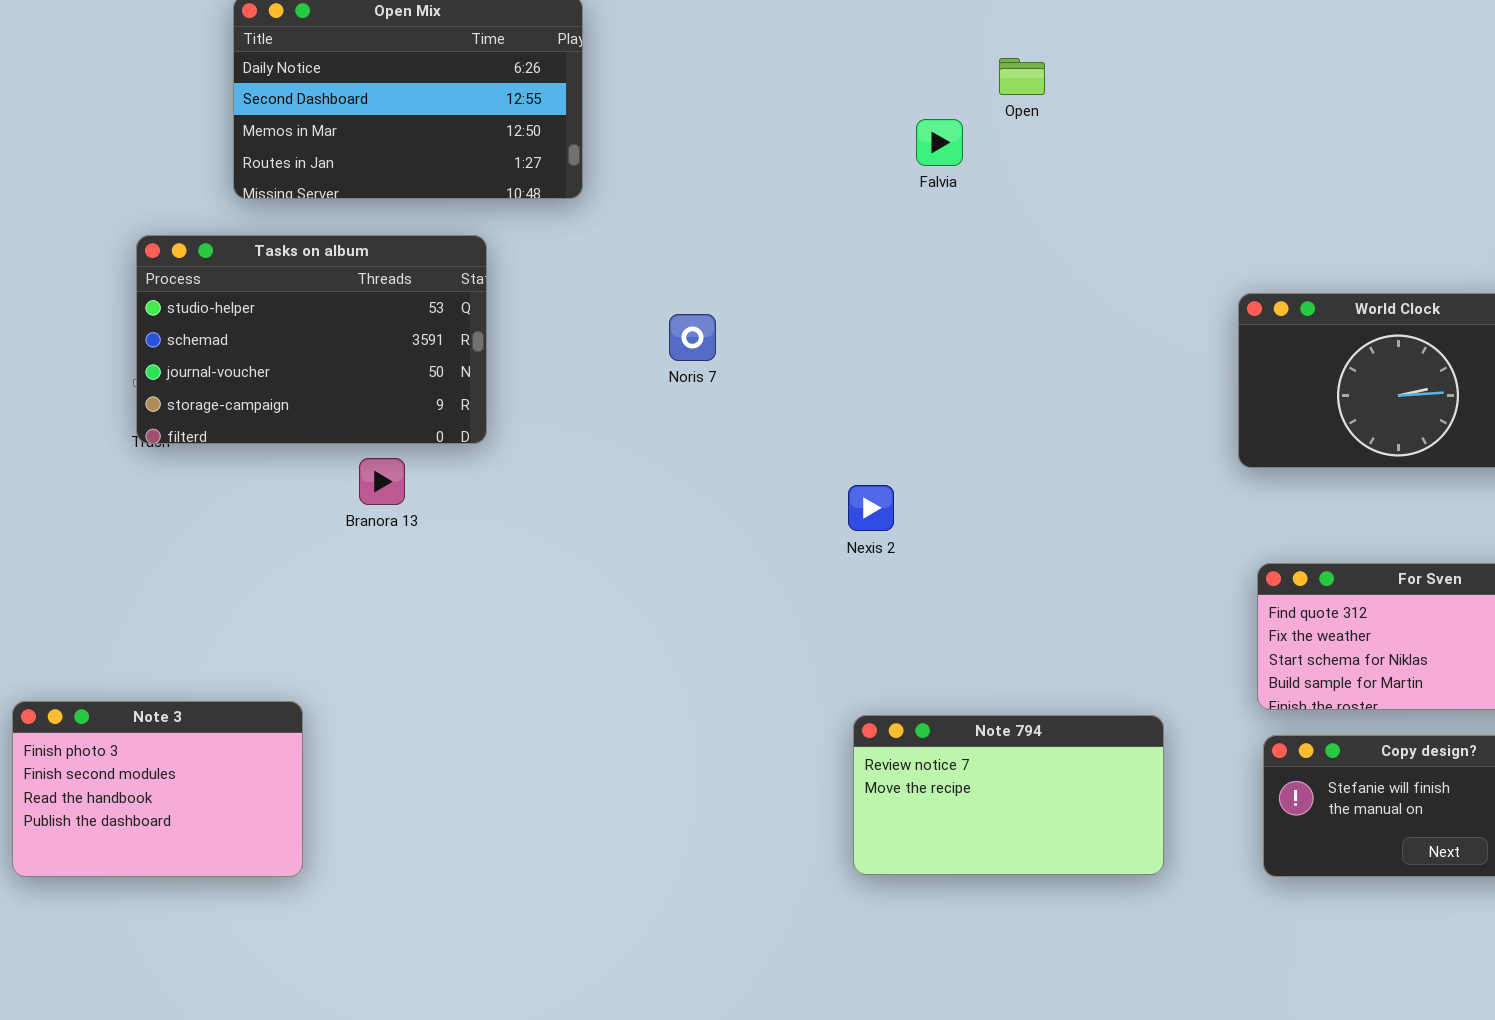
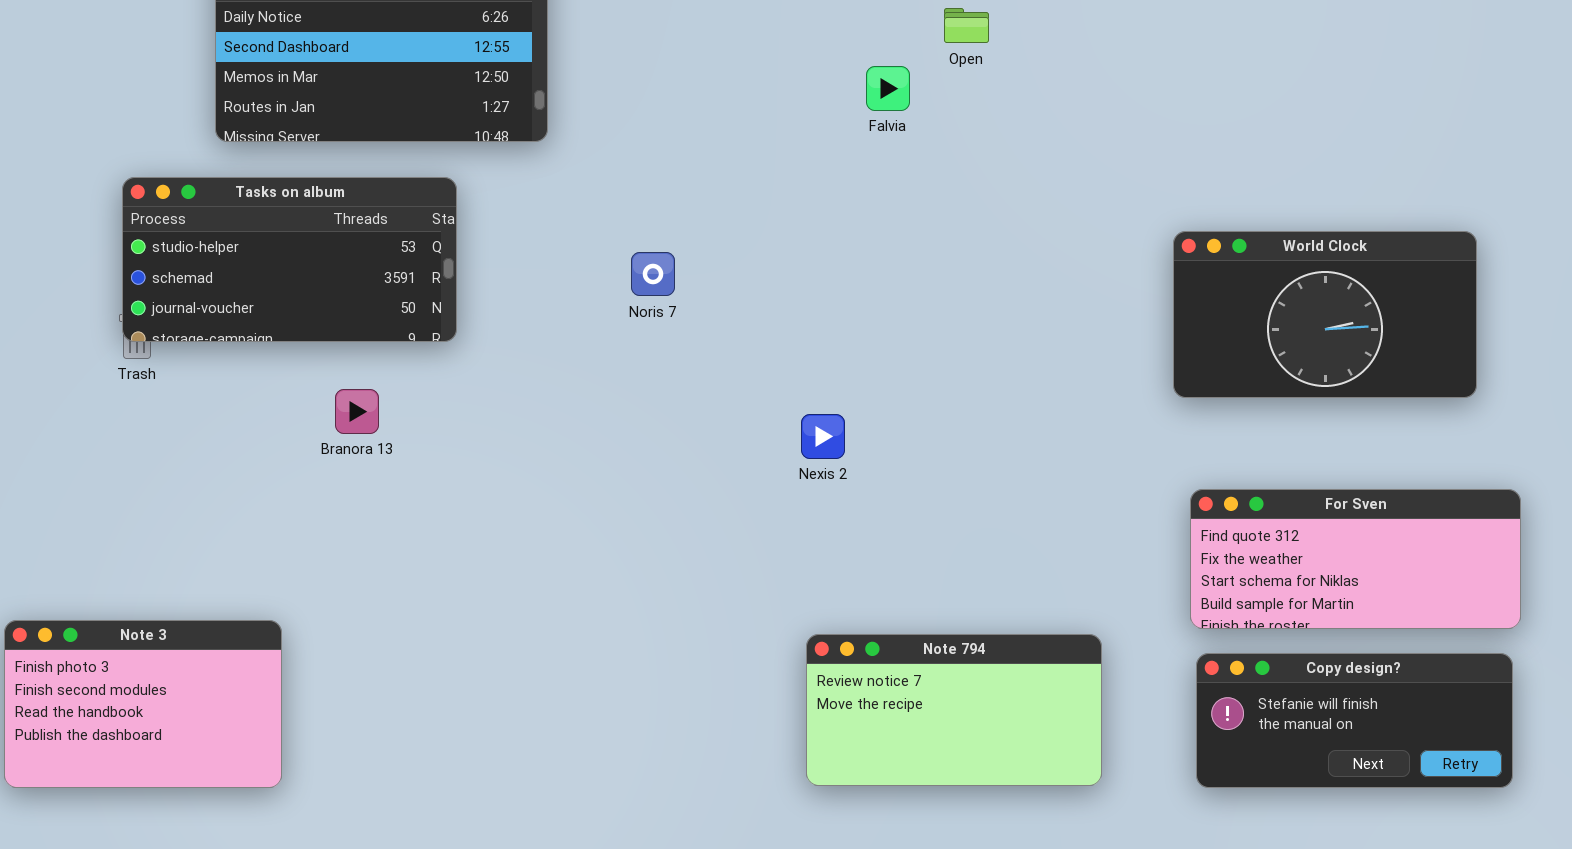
Tasks on album: [136,235,487,444] -> [122,177,457,342], resized

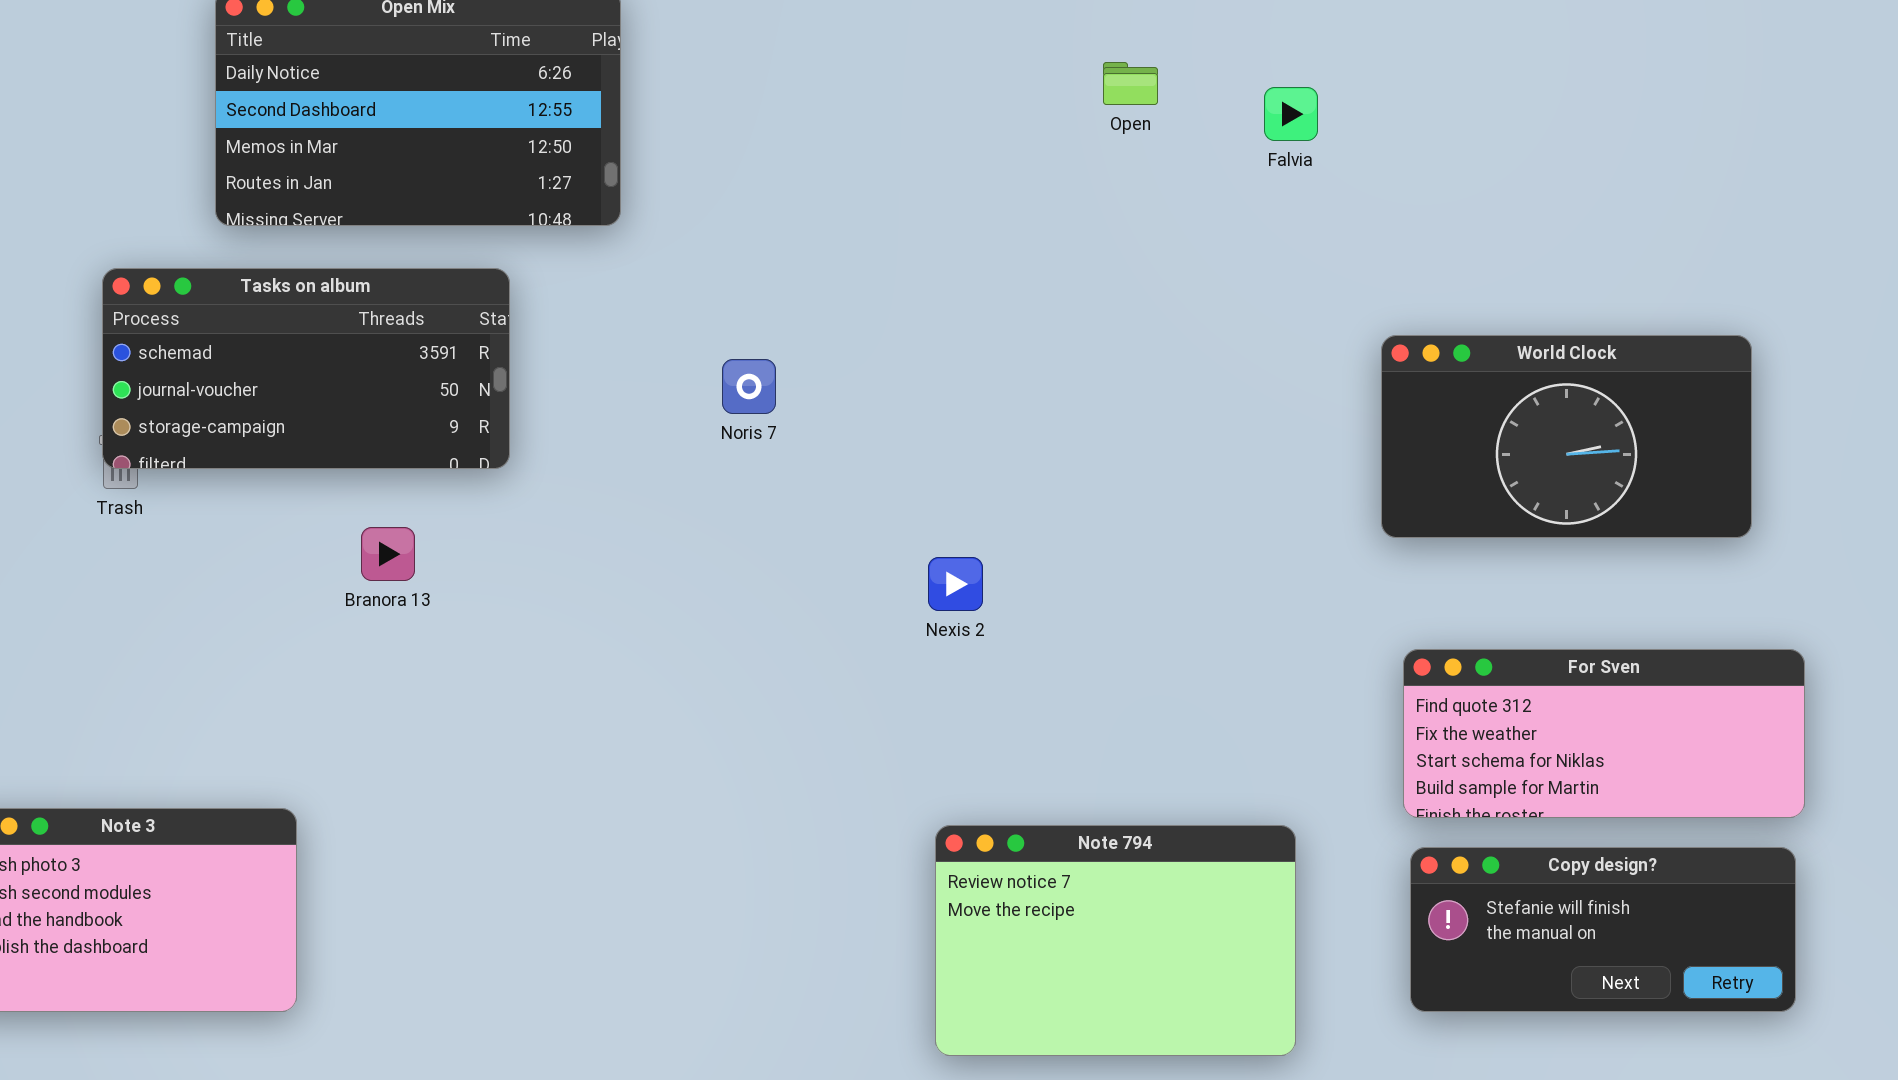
Falvia: [866,66,910,111] -> [1264,87,1318,141], moved
Tasks on album: [122,177,457,342] -> [102,268,510,469], scrolled down 1 row
Note 794: [806,634,1102,786] -> [935,825,1296,1056], resized

